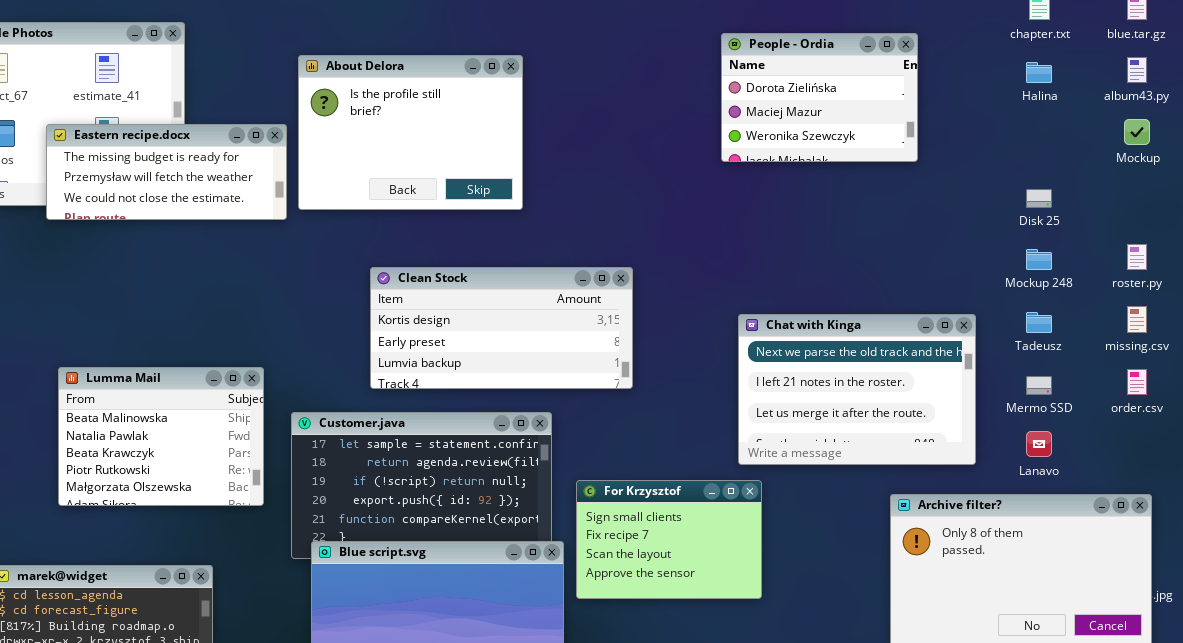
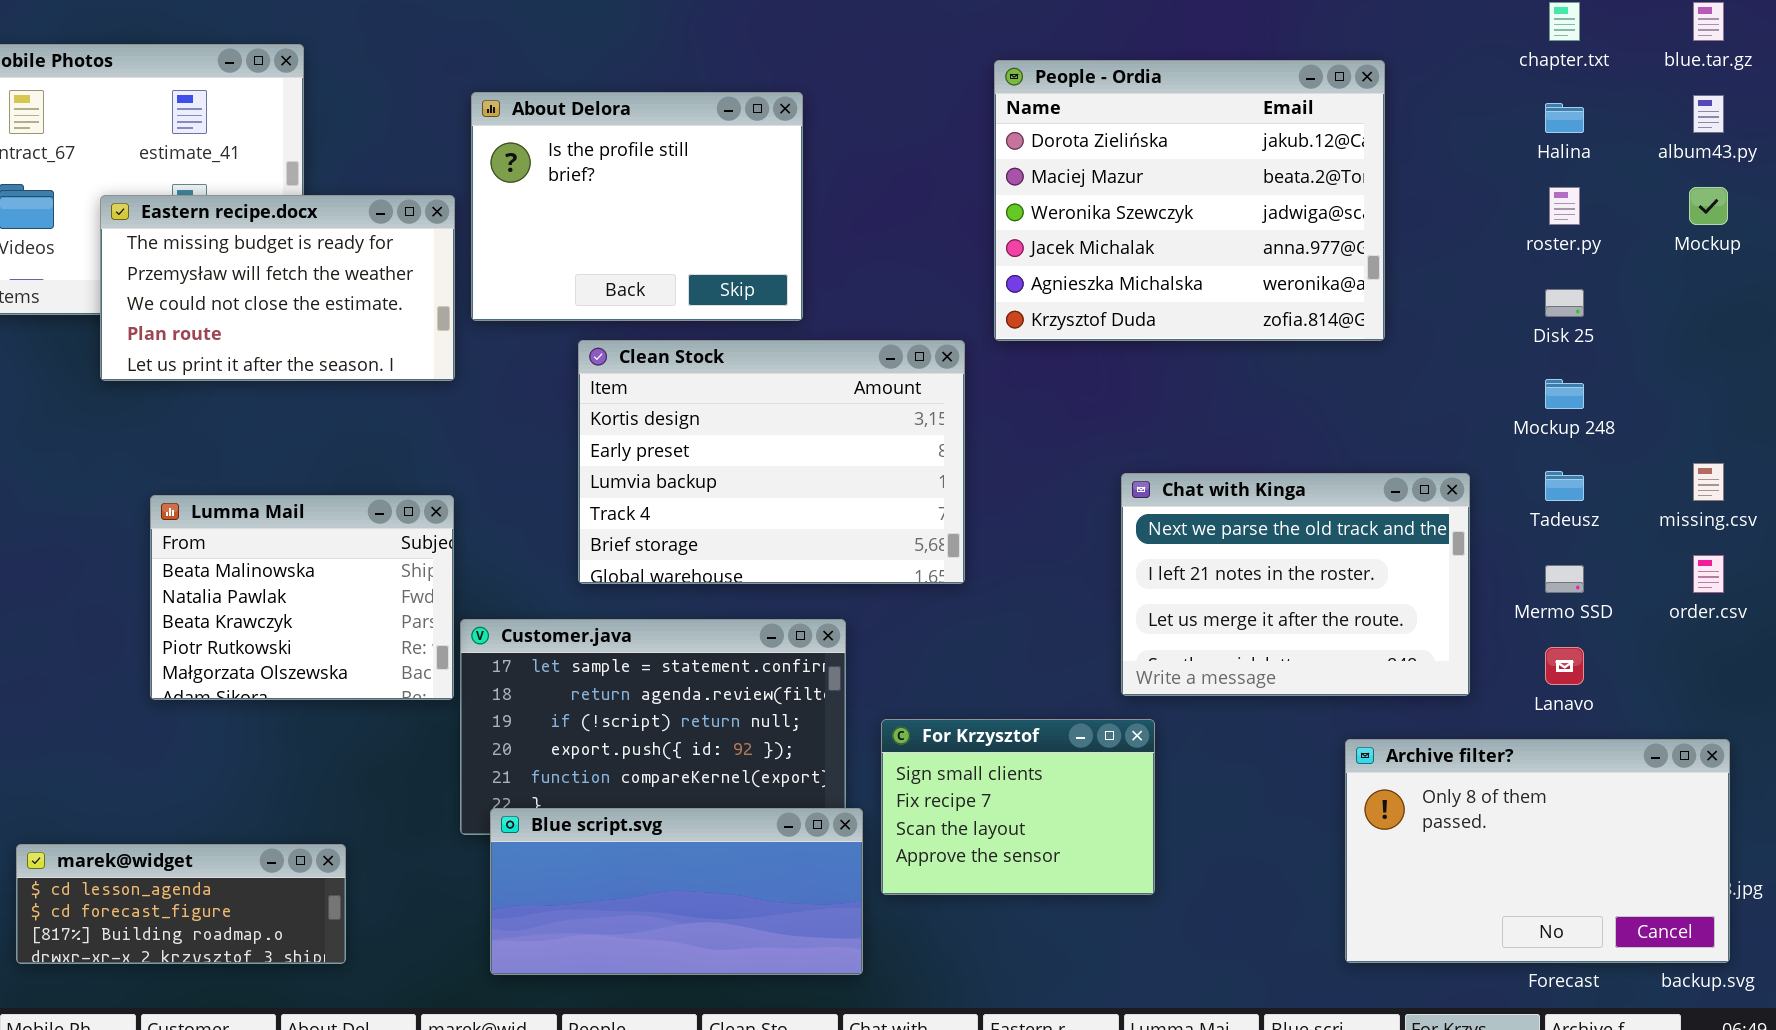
People - Ordia: [721,33,918,162] -> [994,60,1385,341], resized
Eastern recipe.docx: [46,124,287,220] -> [100,195,455,381], resized
roster.py: [1127,244,1147,270] -> [1549,187,1580,225], moved
Clean Stock: [370,267,633,389] -> [578,340,965,584], resized
Lumma Mail: [58,367,264,506] -> [150,495,454,700], moved

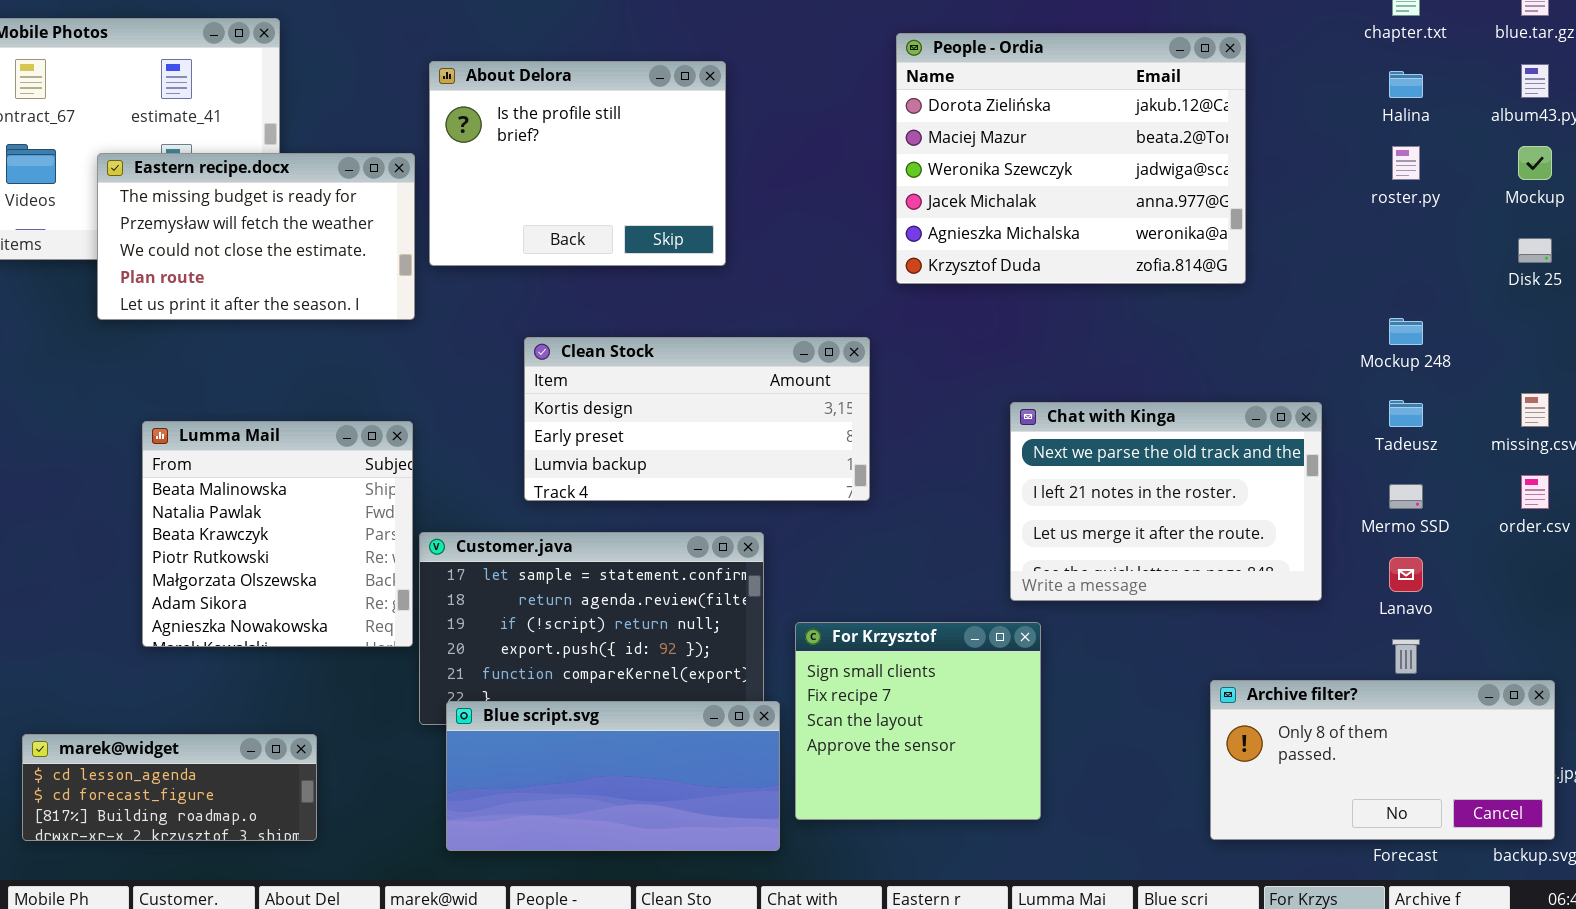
Disk 25: [1545,289,1584,317] -> [1518,238,1552,263], moved
Clean Stock: [578,340,965,584] -> [524,337,870,501], resized
Lumma Mail: [150,495,454,700] -> [142,421,413,647], resized
For Krzysztof: [881,719,1155,895] -> [795,622,1041,820], resized
Archive filter?: [1345,739,1730,963] -> [1210,680,1555,840], resized

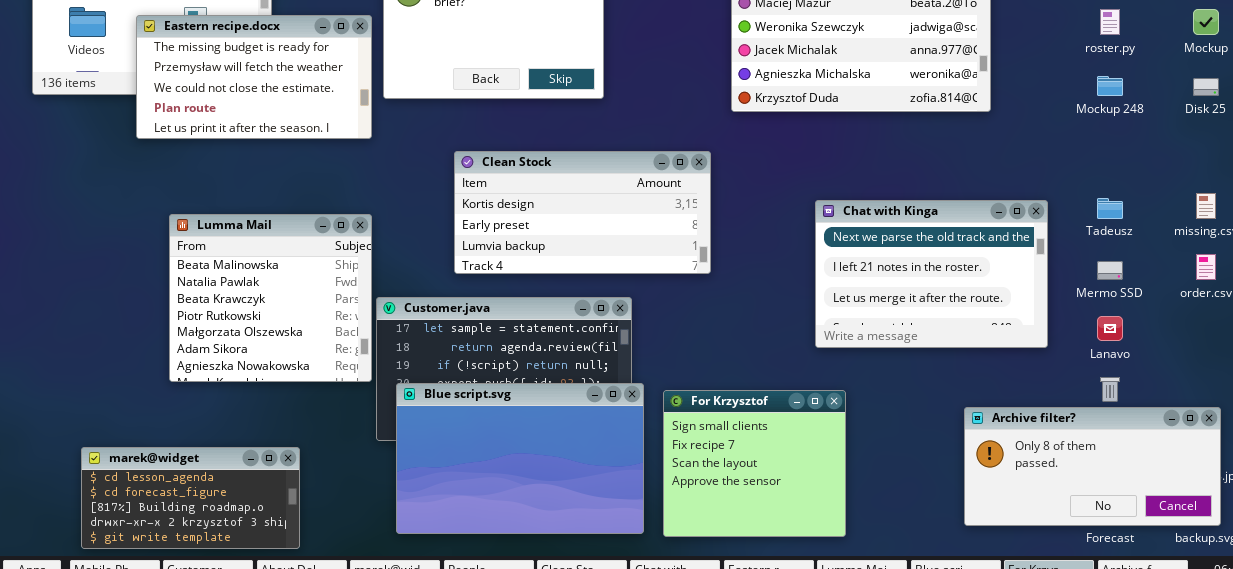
Mockup 248: [1389,318,1423,345] -> [1097,76,1123,96], moved
For Krzysztof: [795,622,1041,820] -> [663,390,846,537], moved
Blue script.svg: [446,701,780,851] -> [396,383,644,534], resized
marek@widget: [22,734,317,841] -> [81,447,300,549], resized

